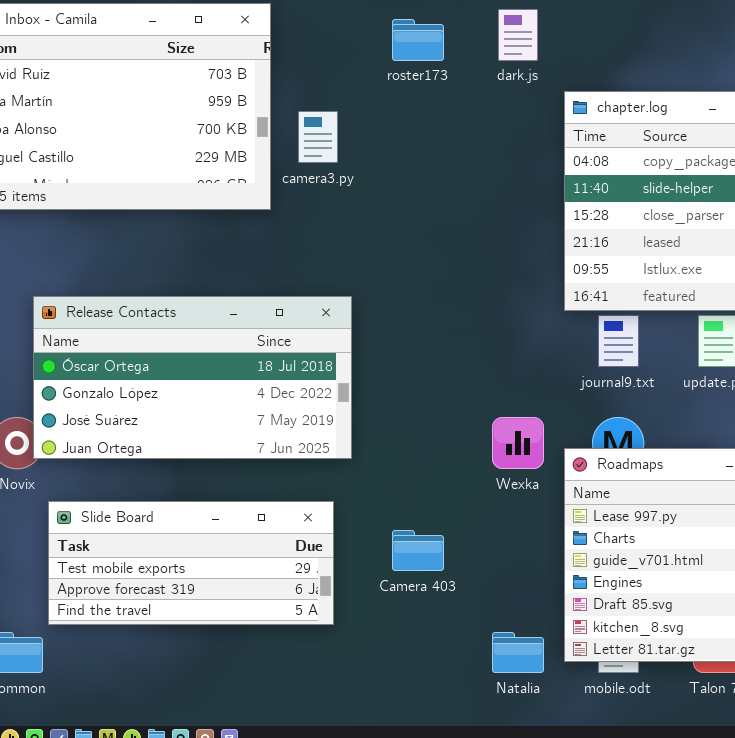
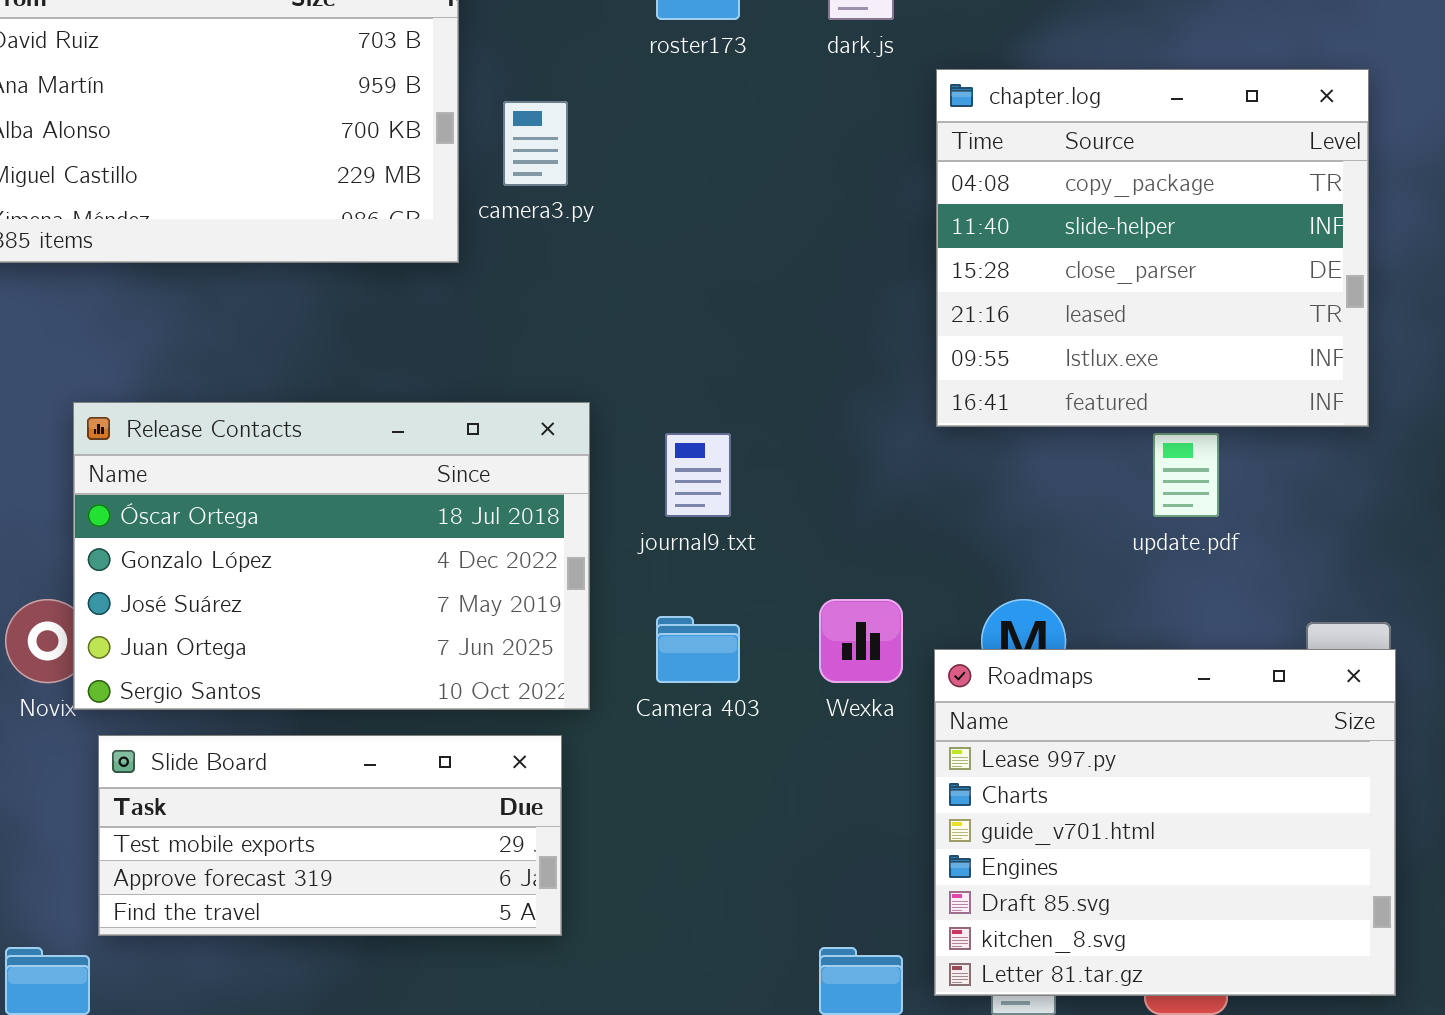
Release Contacts: [33,296,352,459] -> [73,402,590,710], resized
journal9.txt: [598,315,639,367] -> [665,433,731,517], moved
Camera 403: [392,530,444,571] -> [656,616,740,683], moved

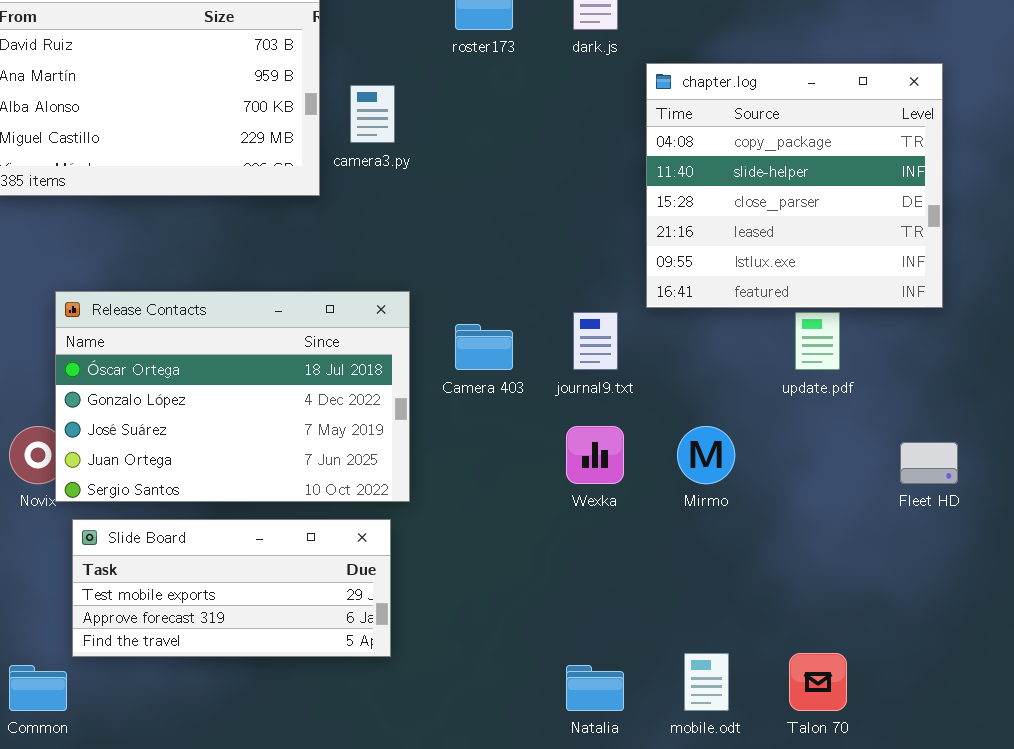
journal9.txt: [665,433,731,517] -> [573,312,618,370], moved
Camera 403: [656,616,740,683] -> [455,324,513,370], moved
Roadmaps: [934,649,1396,996] -> none, closed

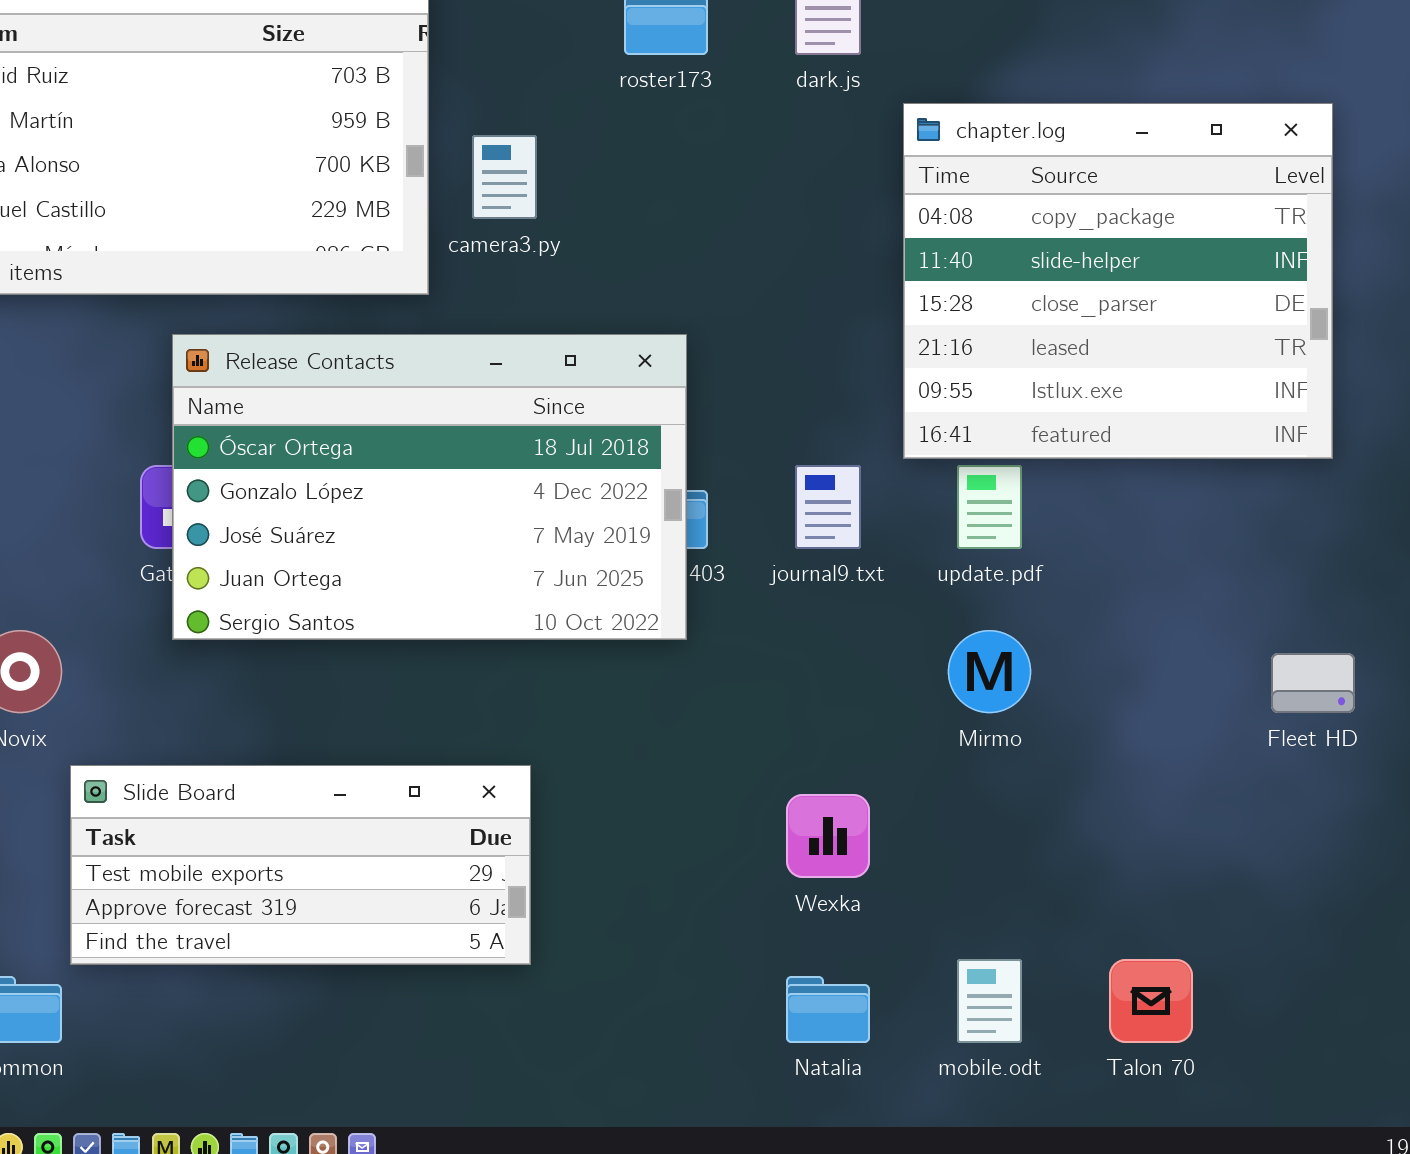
Release Contacts: [55,291,410,502] -> [172,334,687,640], moved
update.pdf: [795,312,840,370] -> [957,465,1022,549], moved
Wexka: [566,426,624,484] -> [786,794,870,878], moved

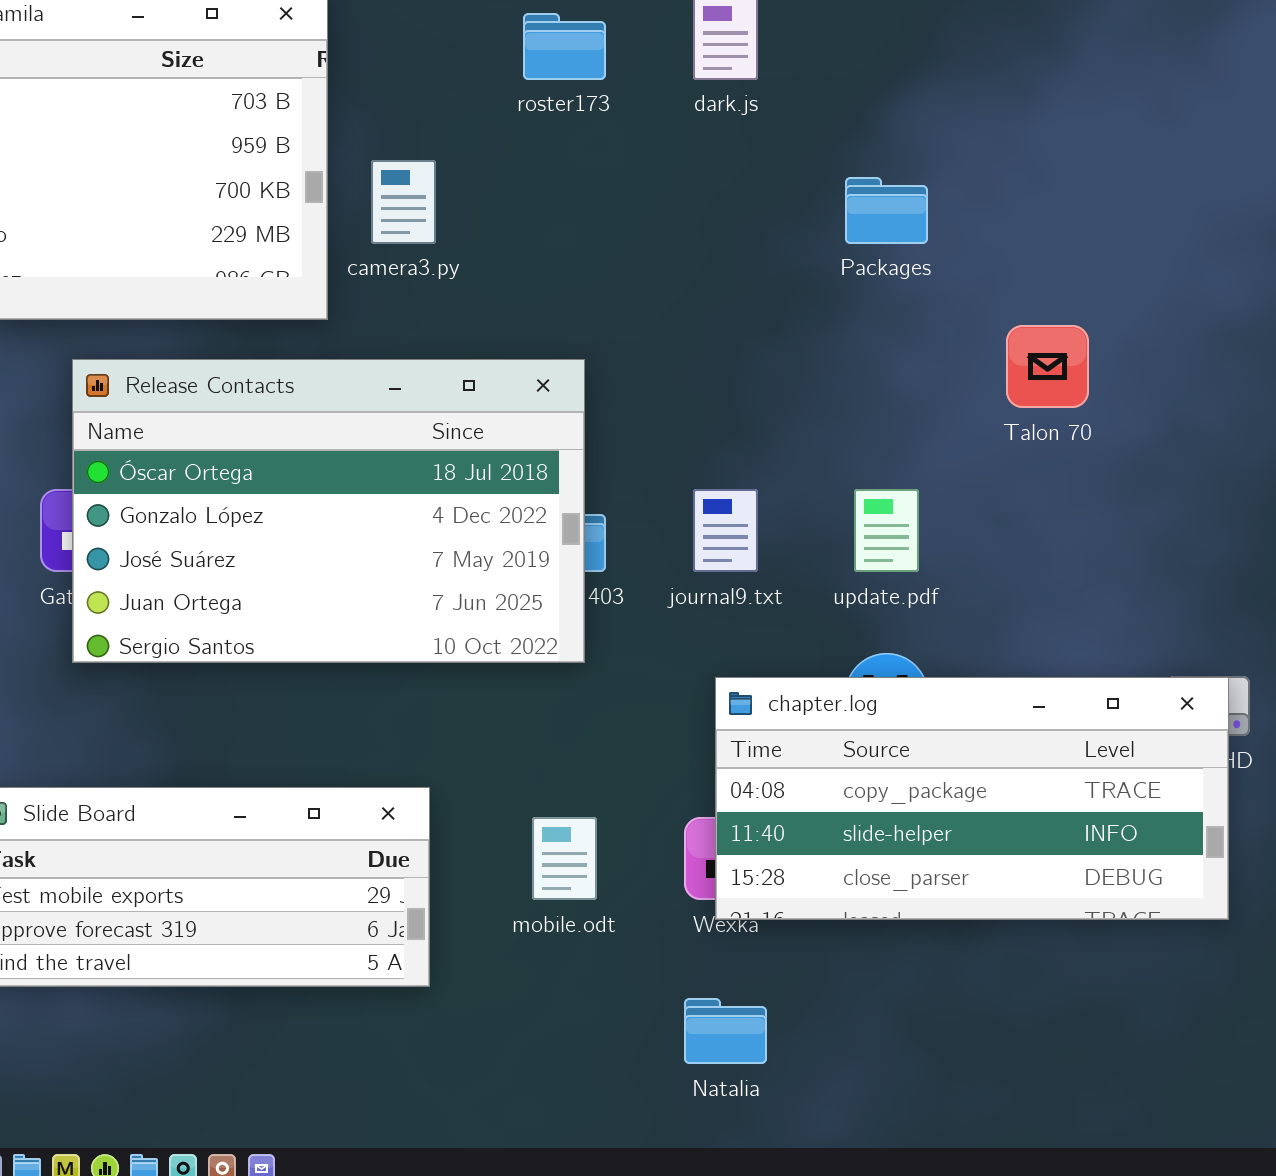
chapter.log: [903,103,1333,459] -> [715,677,1229,920], moved, resized
mobile.odt: [957,959,1022,1043] -> [532,817,597,900], moved
Talon 70: [1109,959,1193,1043] -> [1006,325,1089,408], moved

